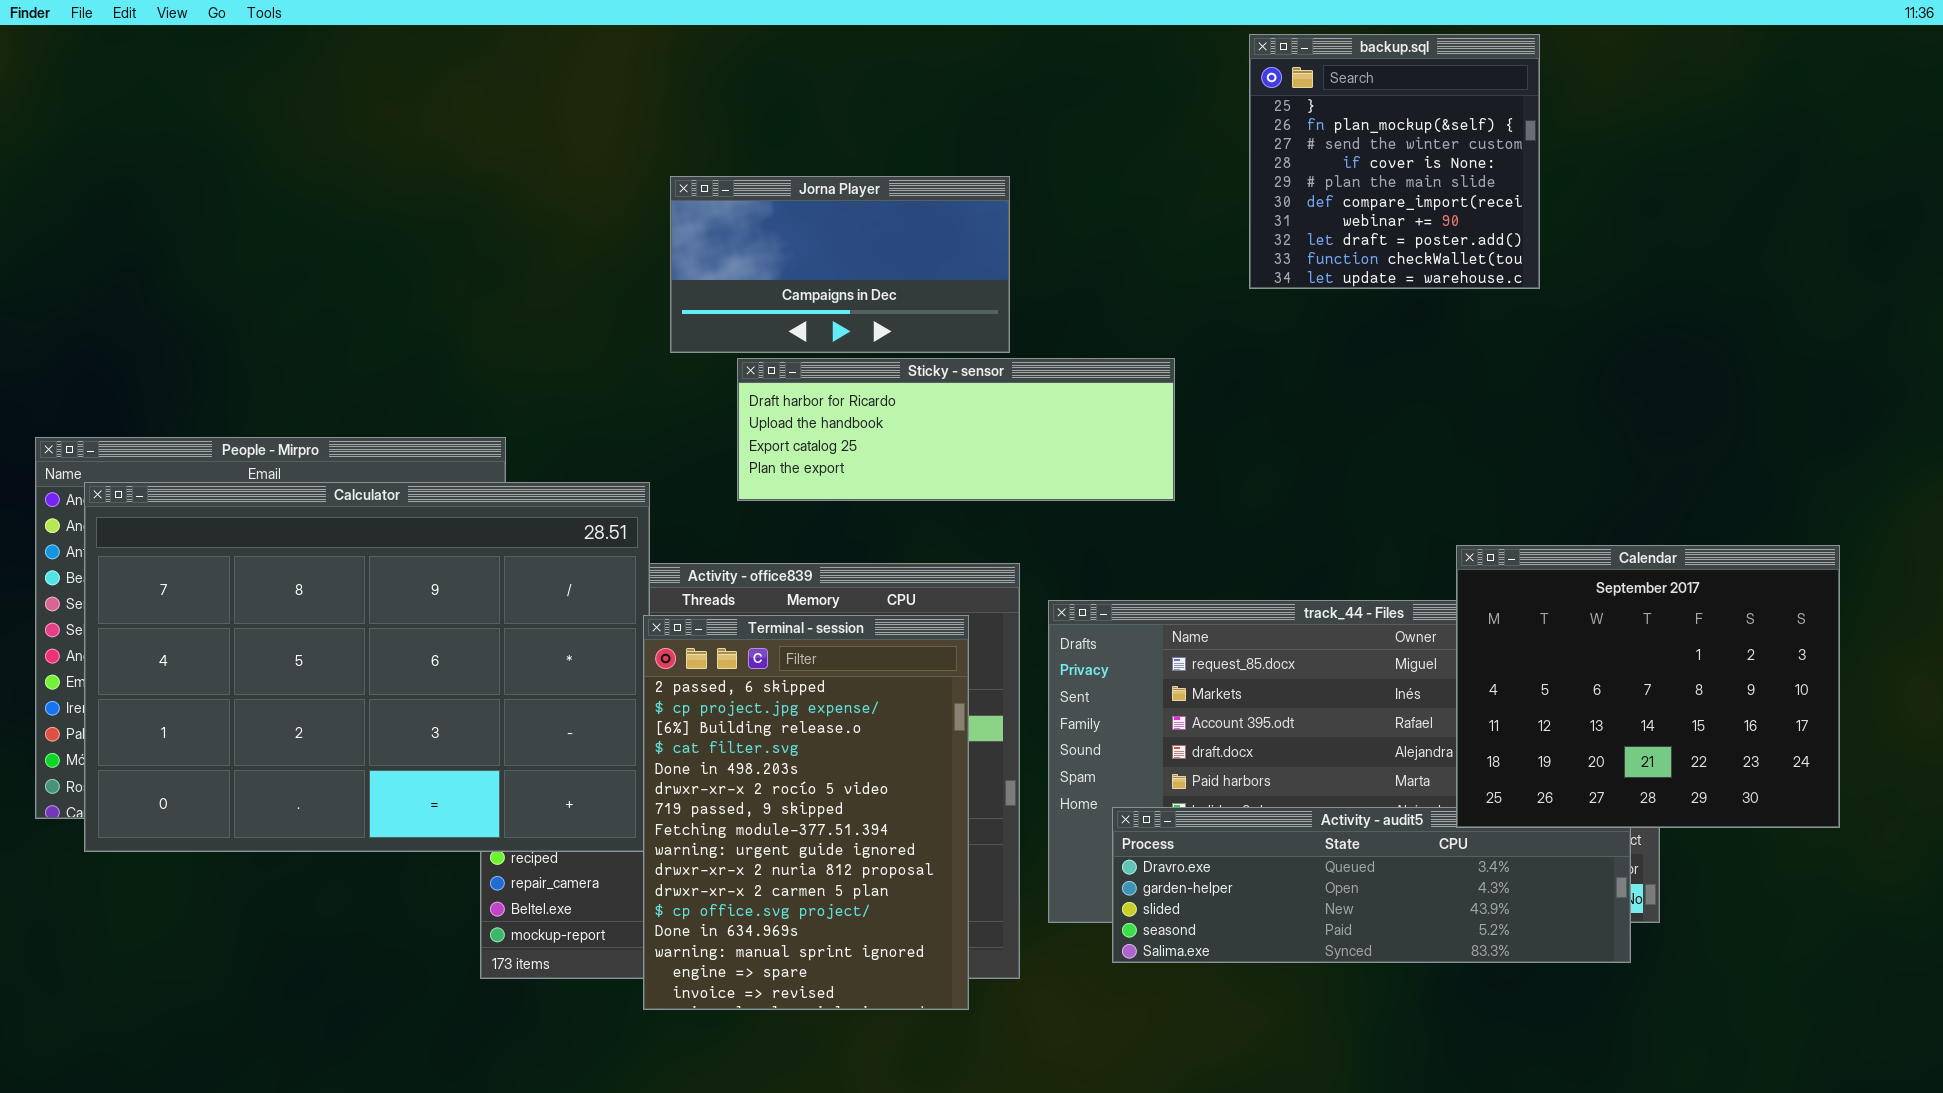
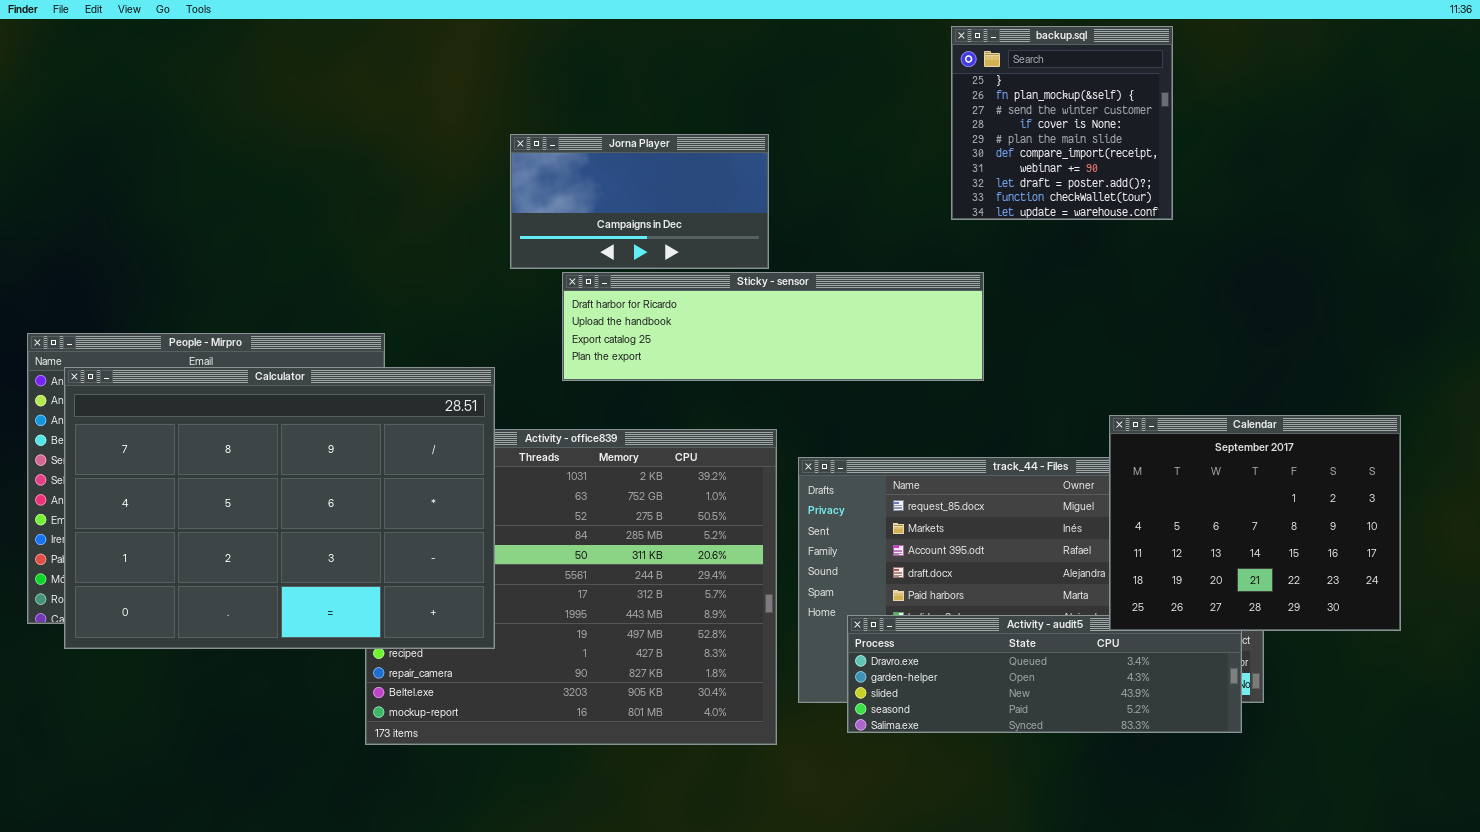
Sticky - sensor: [737,358,1175,501] -> [562,272,984,381], resized
Terminal - session: [643,615,969,1010] -> none, closed

